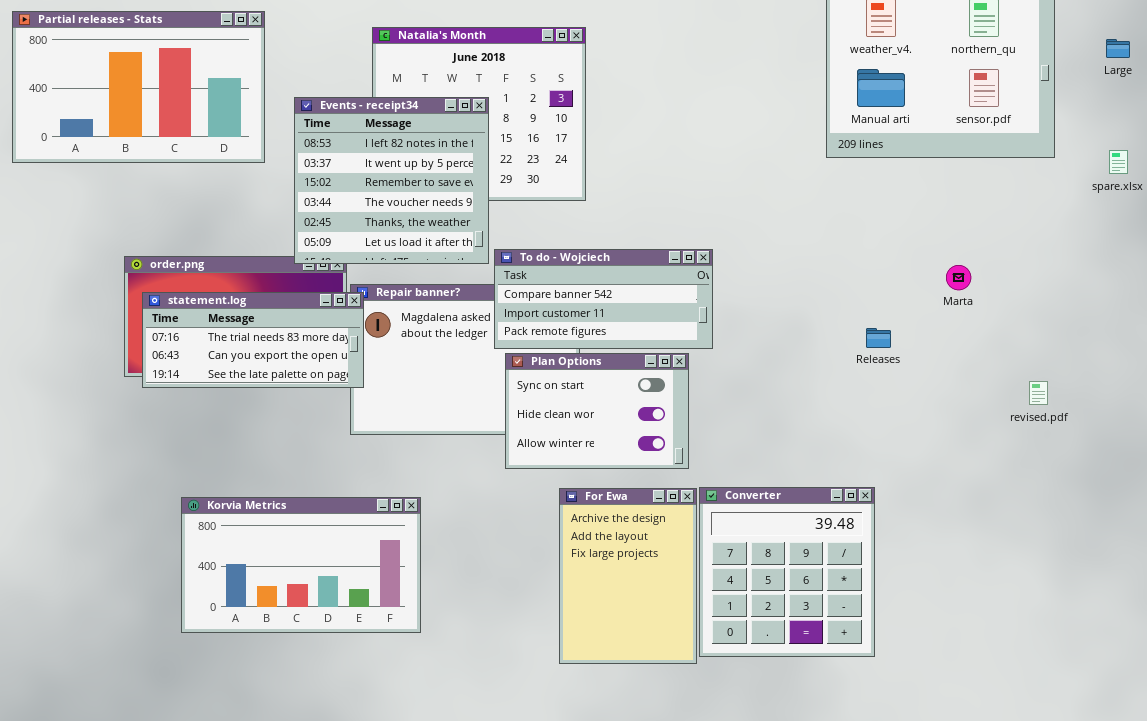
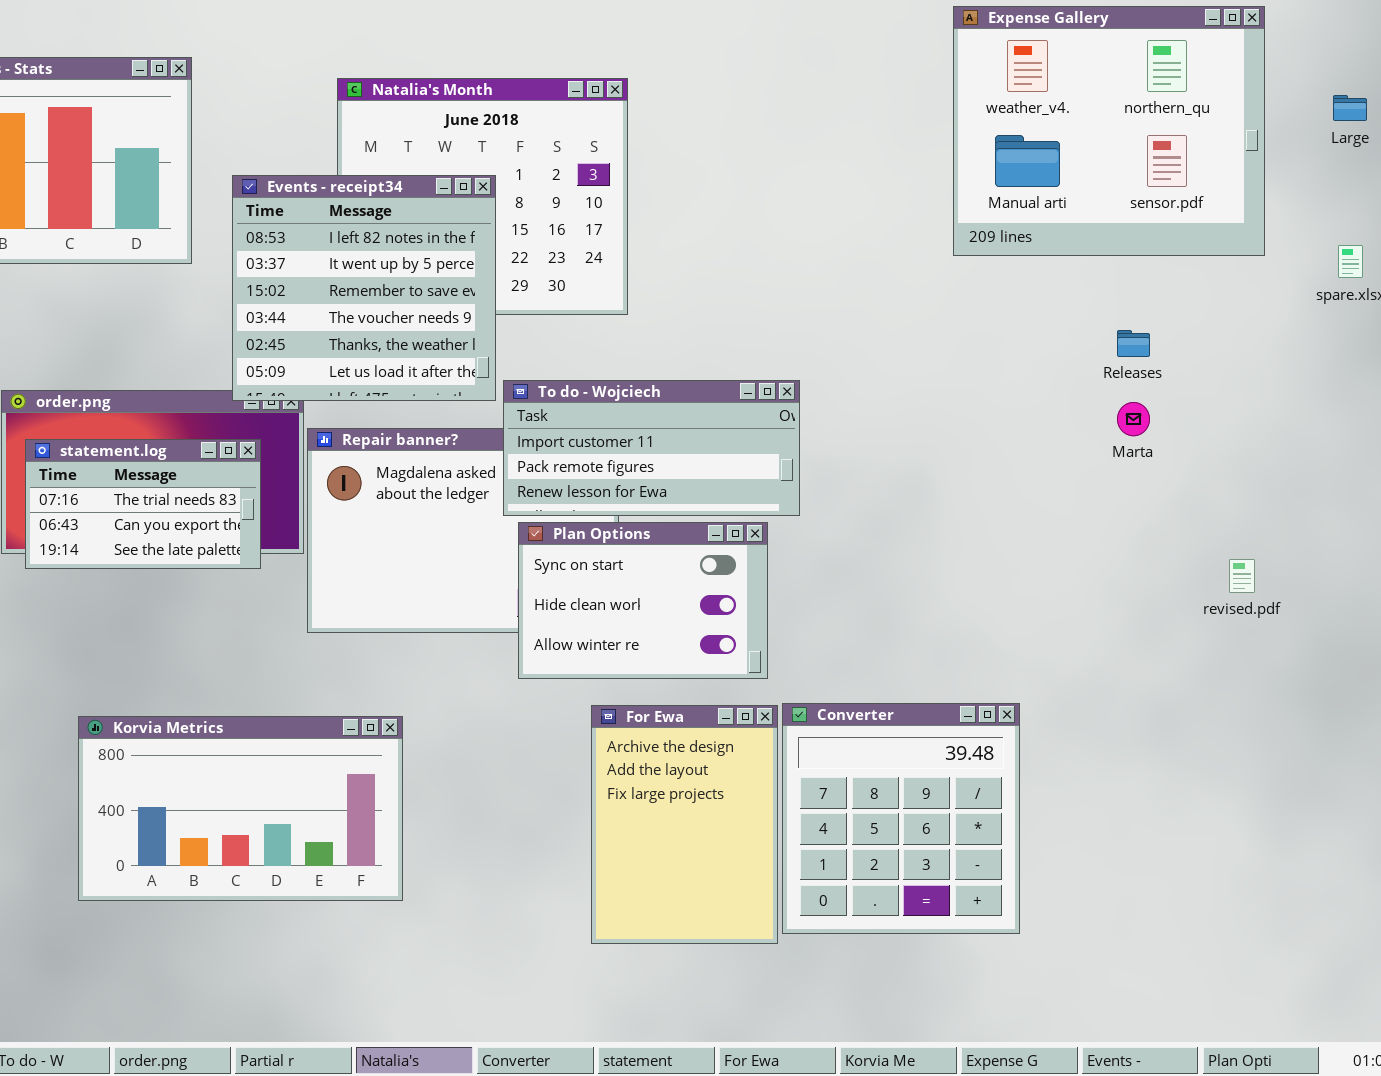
To do - Wojciech: [494,249,713,349] -> [503,380,800,516], scrolled down 1 row
statement.log: [142,292,364,388] -> [25,439,261,569], resized
Releases: [866,328,891,348] -> [1117,330,1150,357], moved

